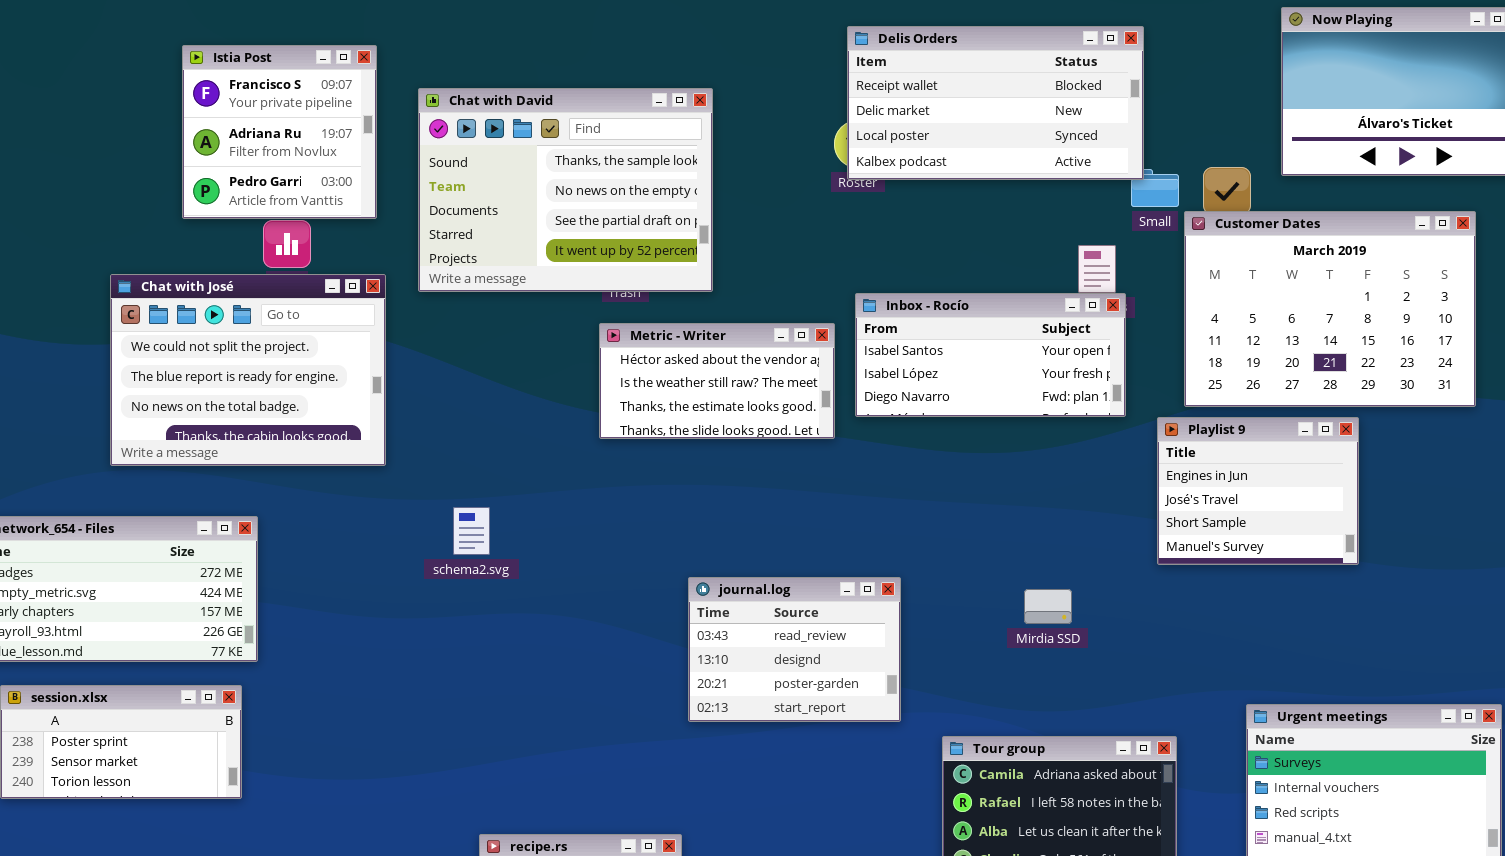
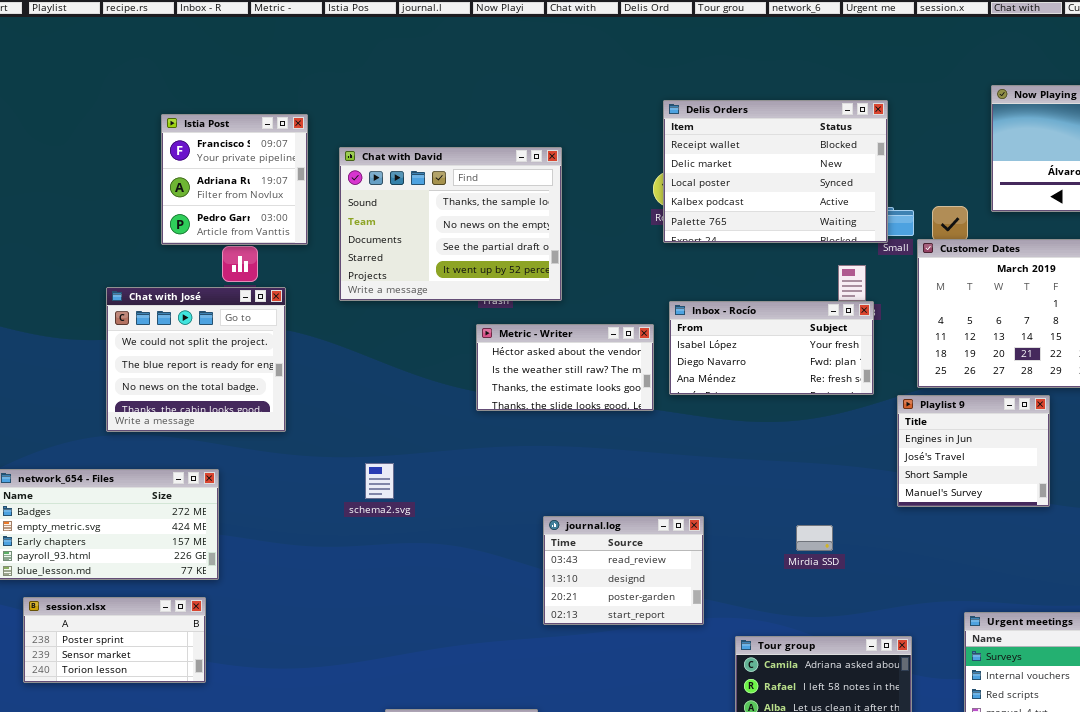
Delis Orders: [847,26,1144,180] -> [663,100,888,243], resized
Chat with José: [110,274,386,466] -> [106,287,286,432], resized
Inbox - Rocío: [855,293,1126,417] -> [669,301,874,395], scrolled down 1 row

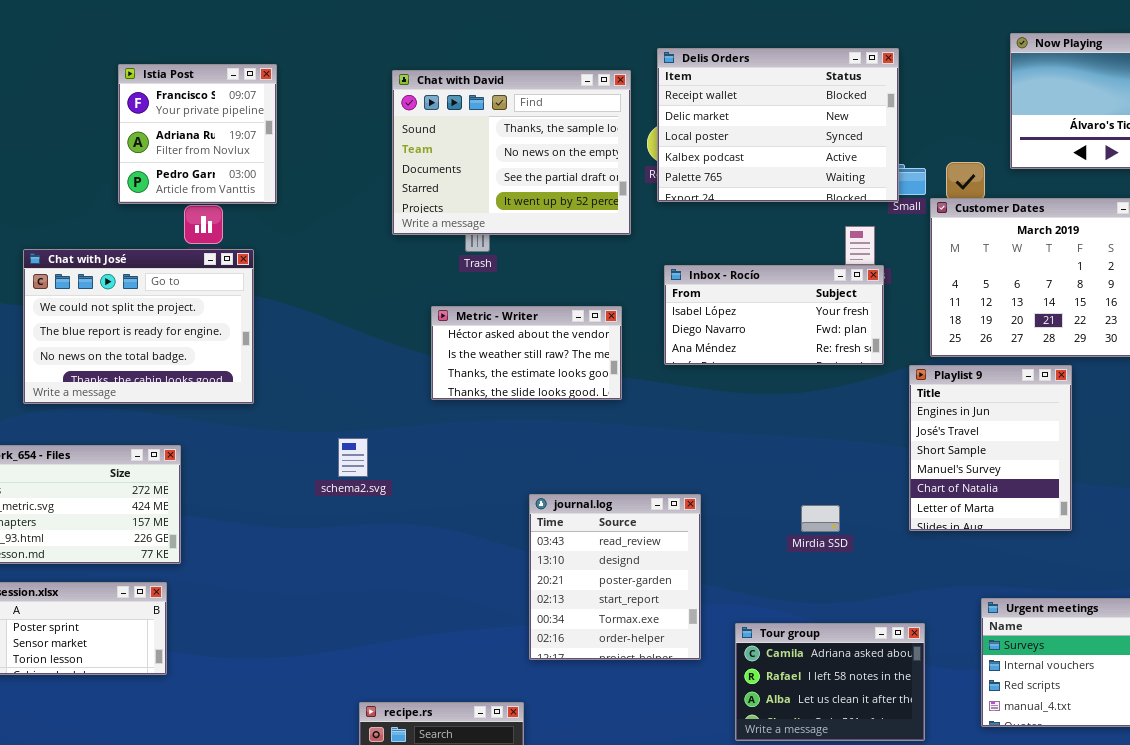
Chat with David: [339,147,562,301] -> [392,70,631,235], moved
Chat with José: [106,287,286,432] -> [23,249,254,404], resized
Metric - Writer: [476,324,654,411] -> [431,306,622,400], moved
Playlist 9: [897,395,1050,507] -> [909,365,1072,531], resized
journal.log: [543,516,704,625] -> [529,494,701,660], resized

